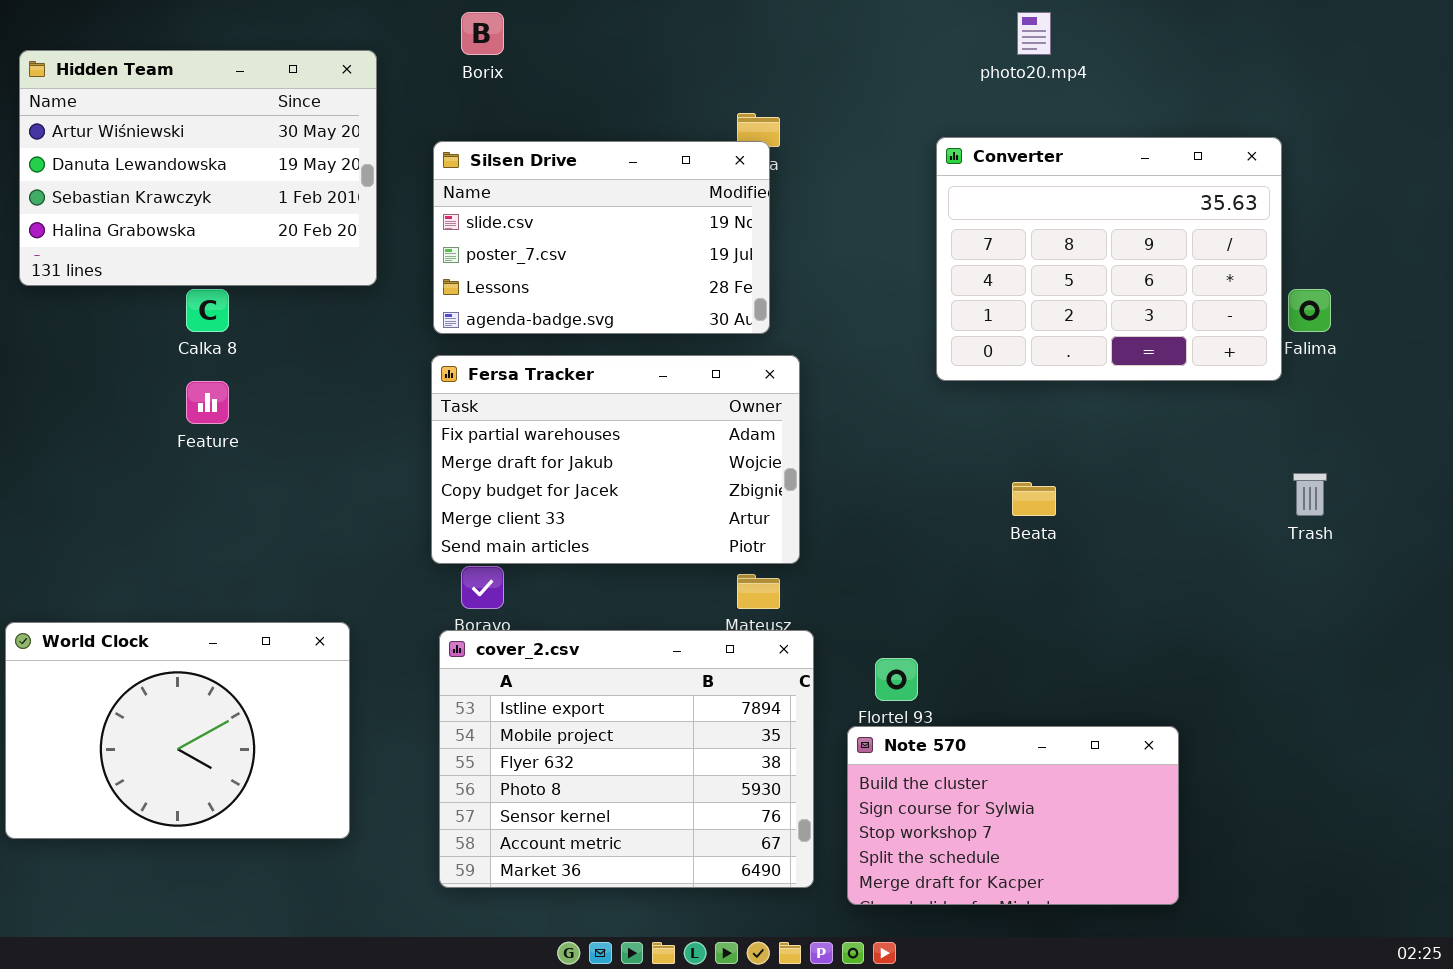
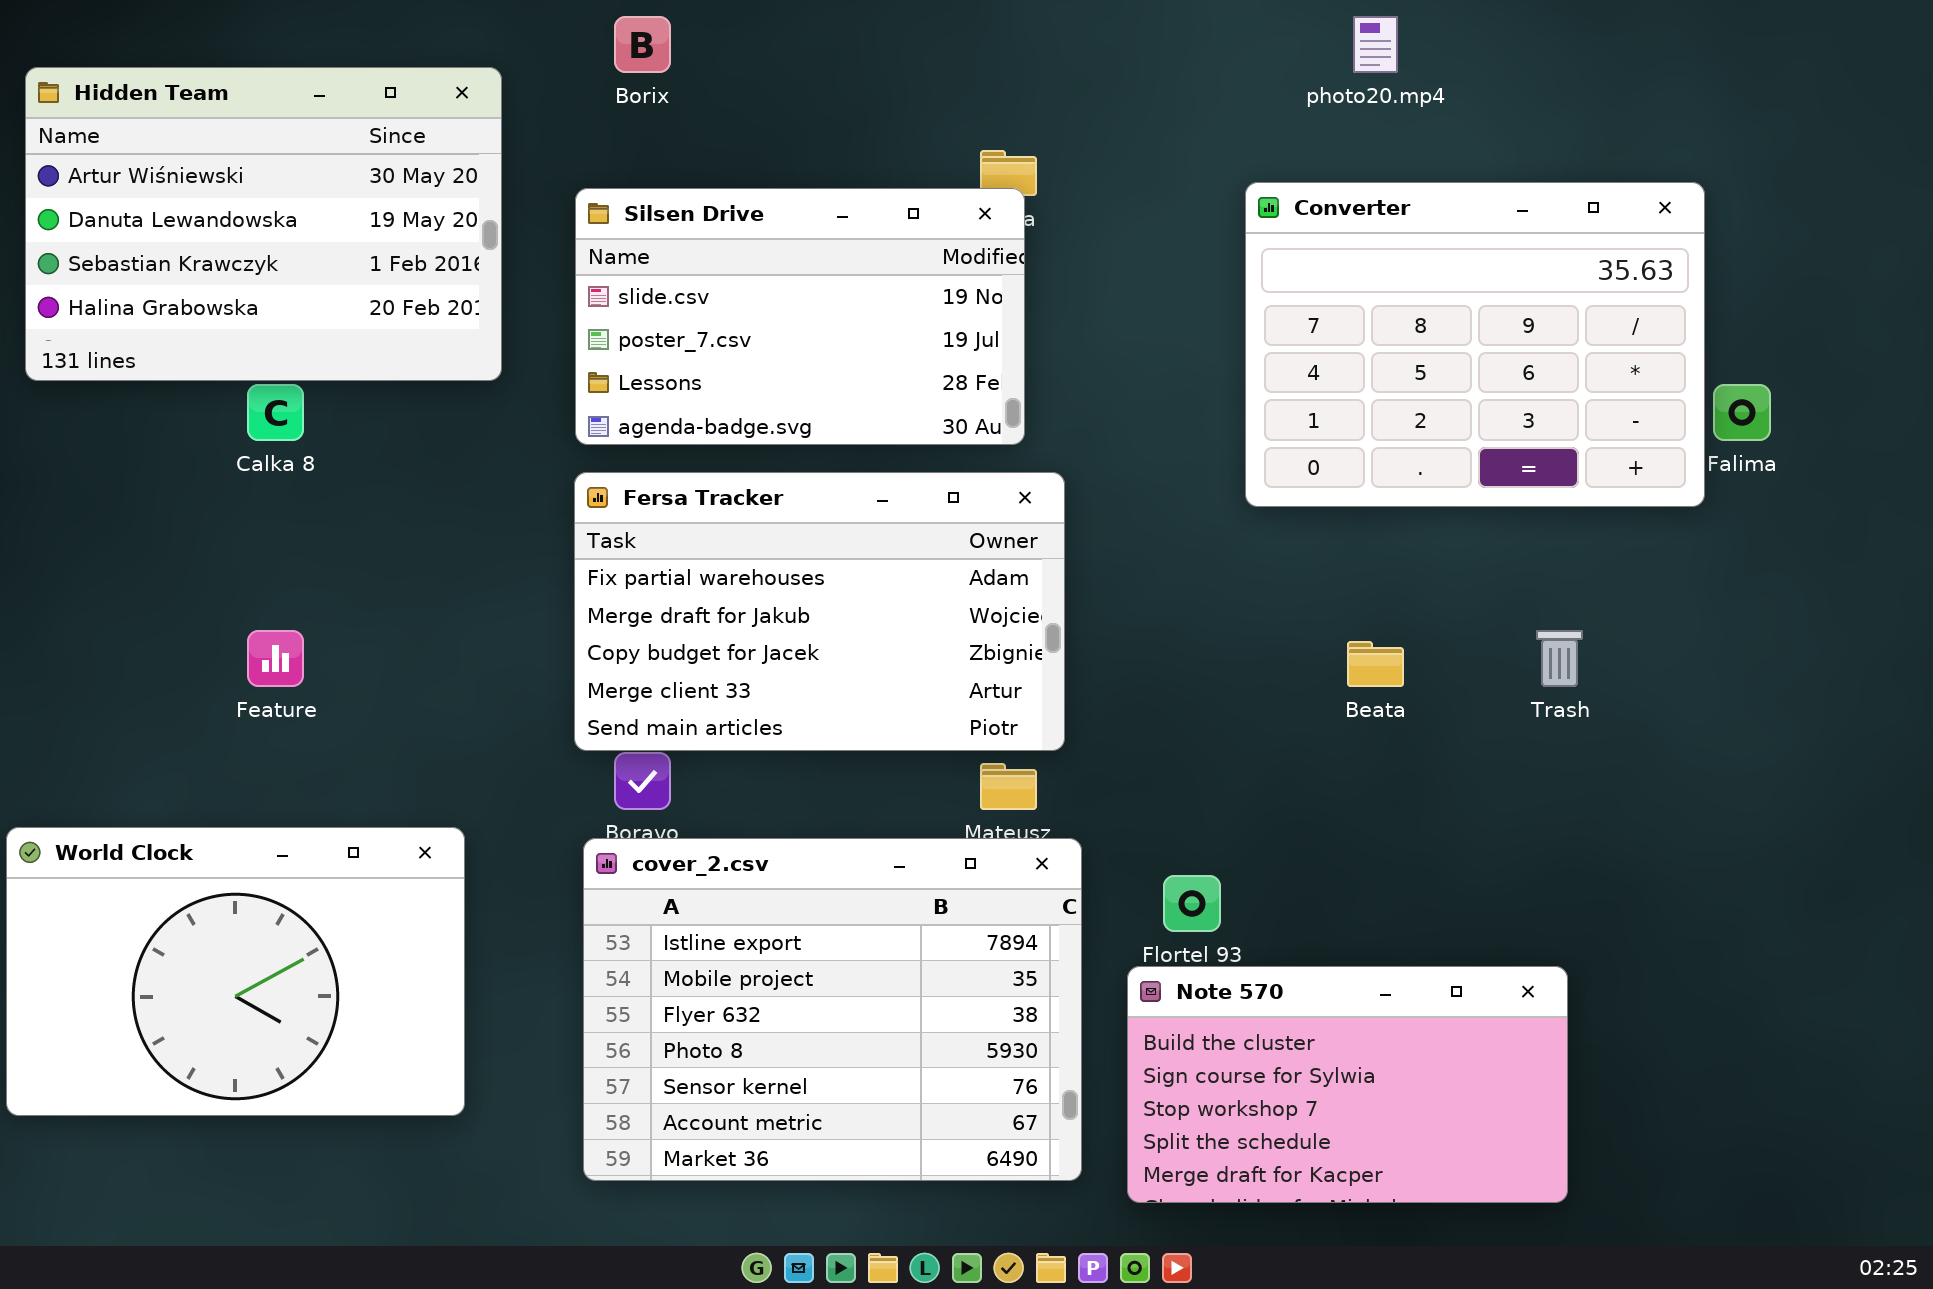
Feature: [186,381,229,424] -> [247,630,304,687], moved
Trash: [1293,473,1327,516] -> [1536,630,1583,687], moved

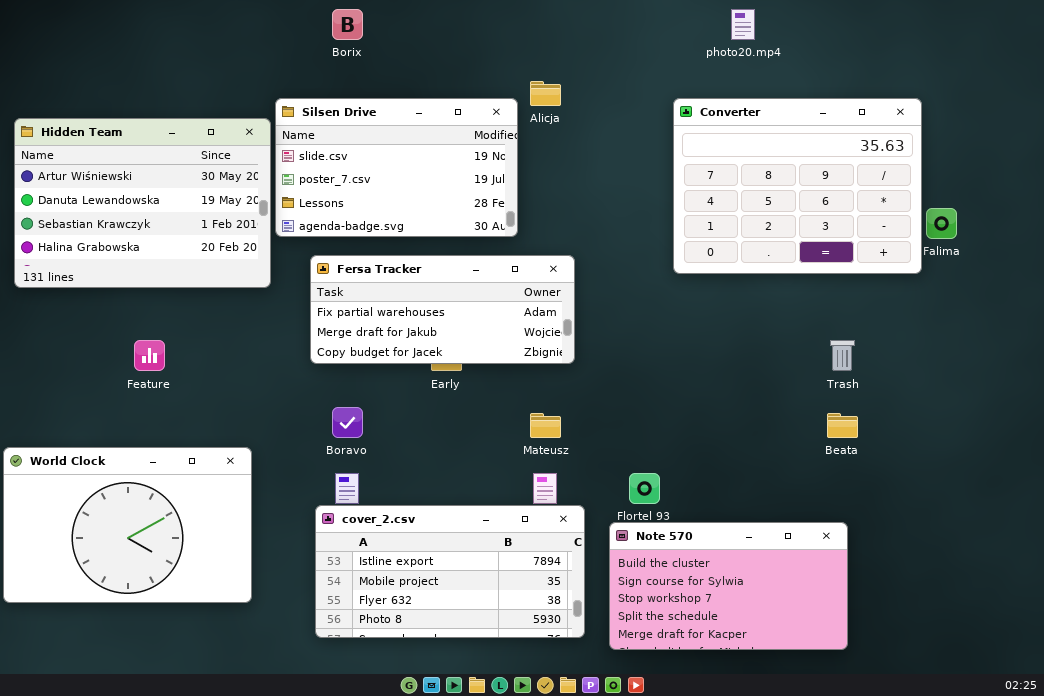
Hidden Team: [25,67,502,381] -> [14,118,271,288], moved
Silsen Drive: [575,188,1025,445] -> [275,98,518,237], moved
Fersa Tracker: [574,472,1065,751] -> [310,255,575,364], resized
Beata: [1347,641,1404,687] -> [827,413,858,438], moved
cover_2.csv: [583,838,1082,1181] -> [315,505,585,638], resized

